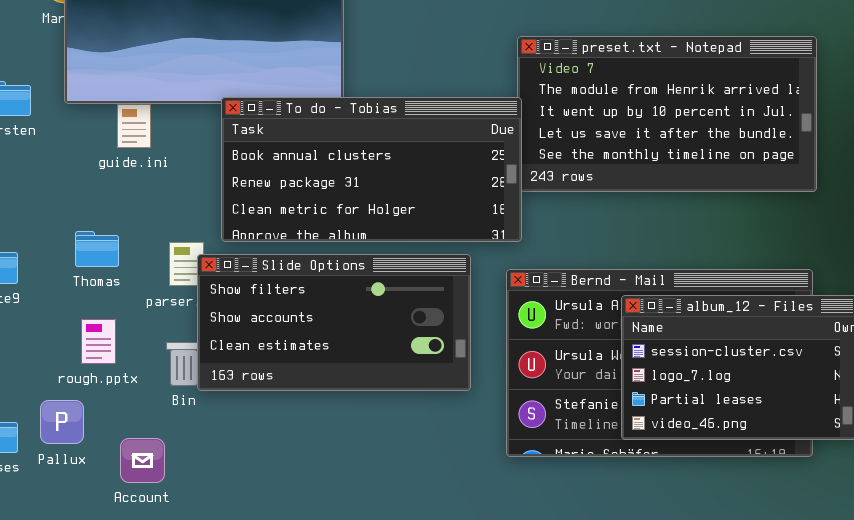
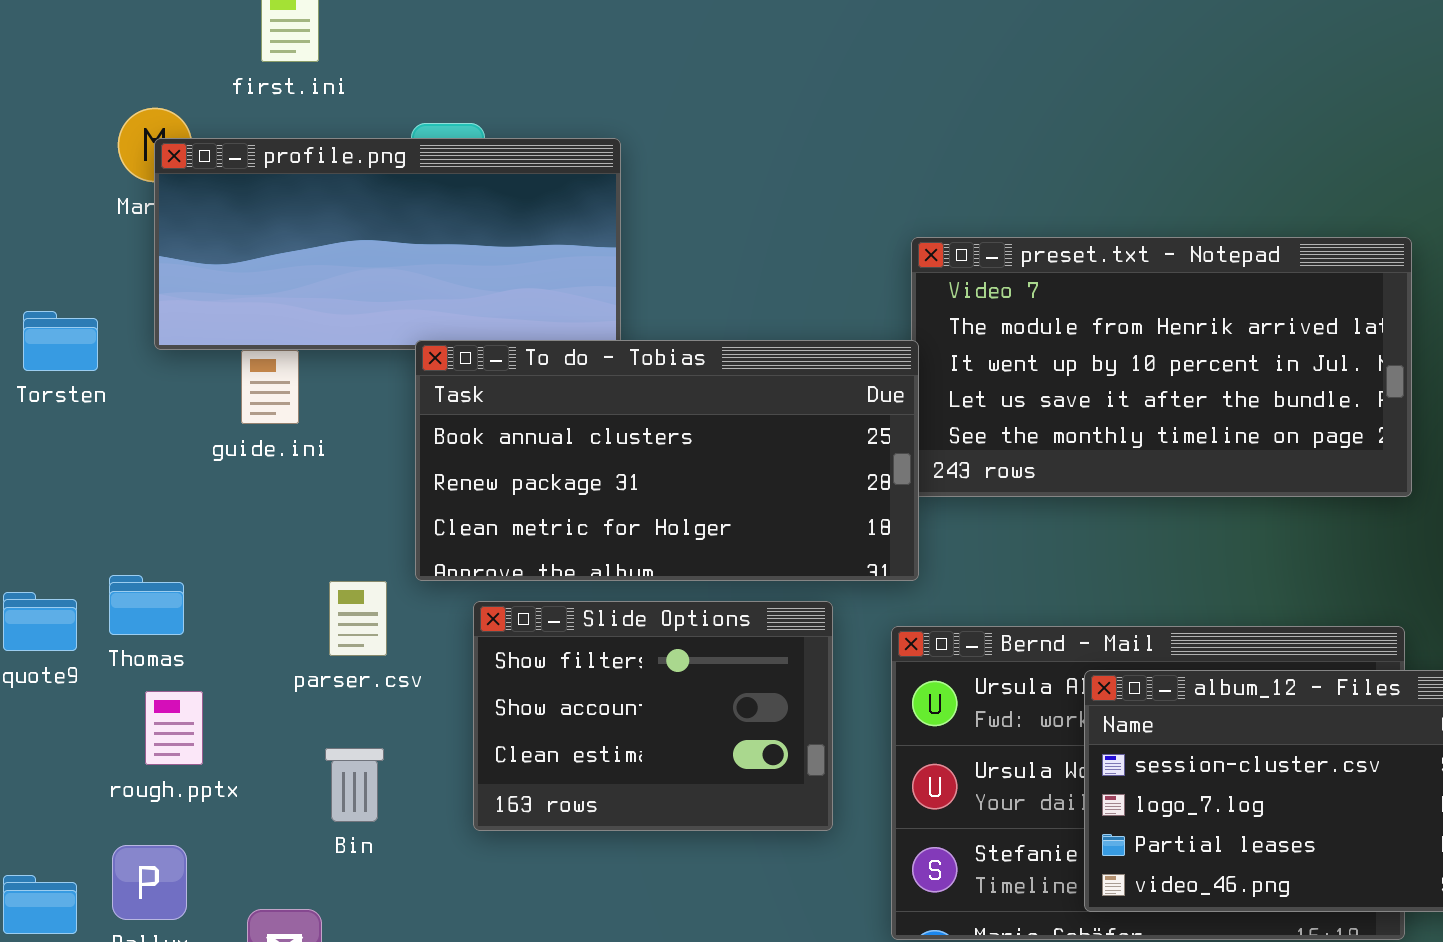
Thomas: [75,231,119,267] -> [109,575,184,635], moved
Slide Options: [197,254,471,391] -> [473,601,833,831], resized
rough.pptx: [81,319,116,364] -> [145,691,203,765], moved

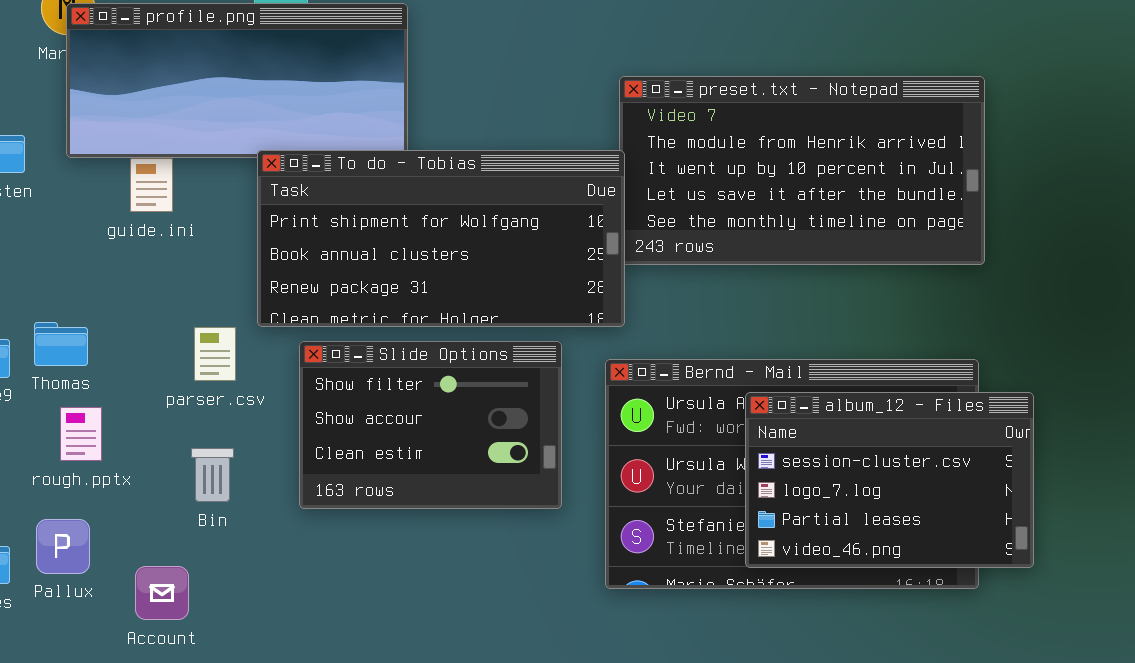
To do - Tobias: [415,340,919,581] -> [257,150,625,327], scrolled up 1 row

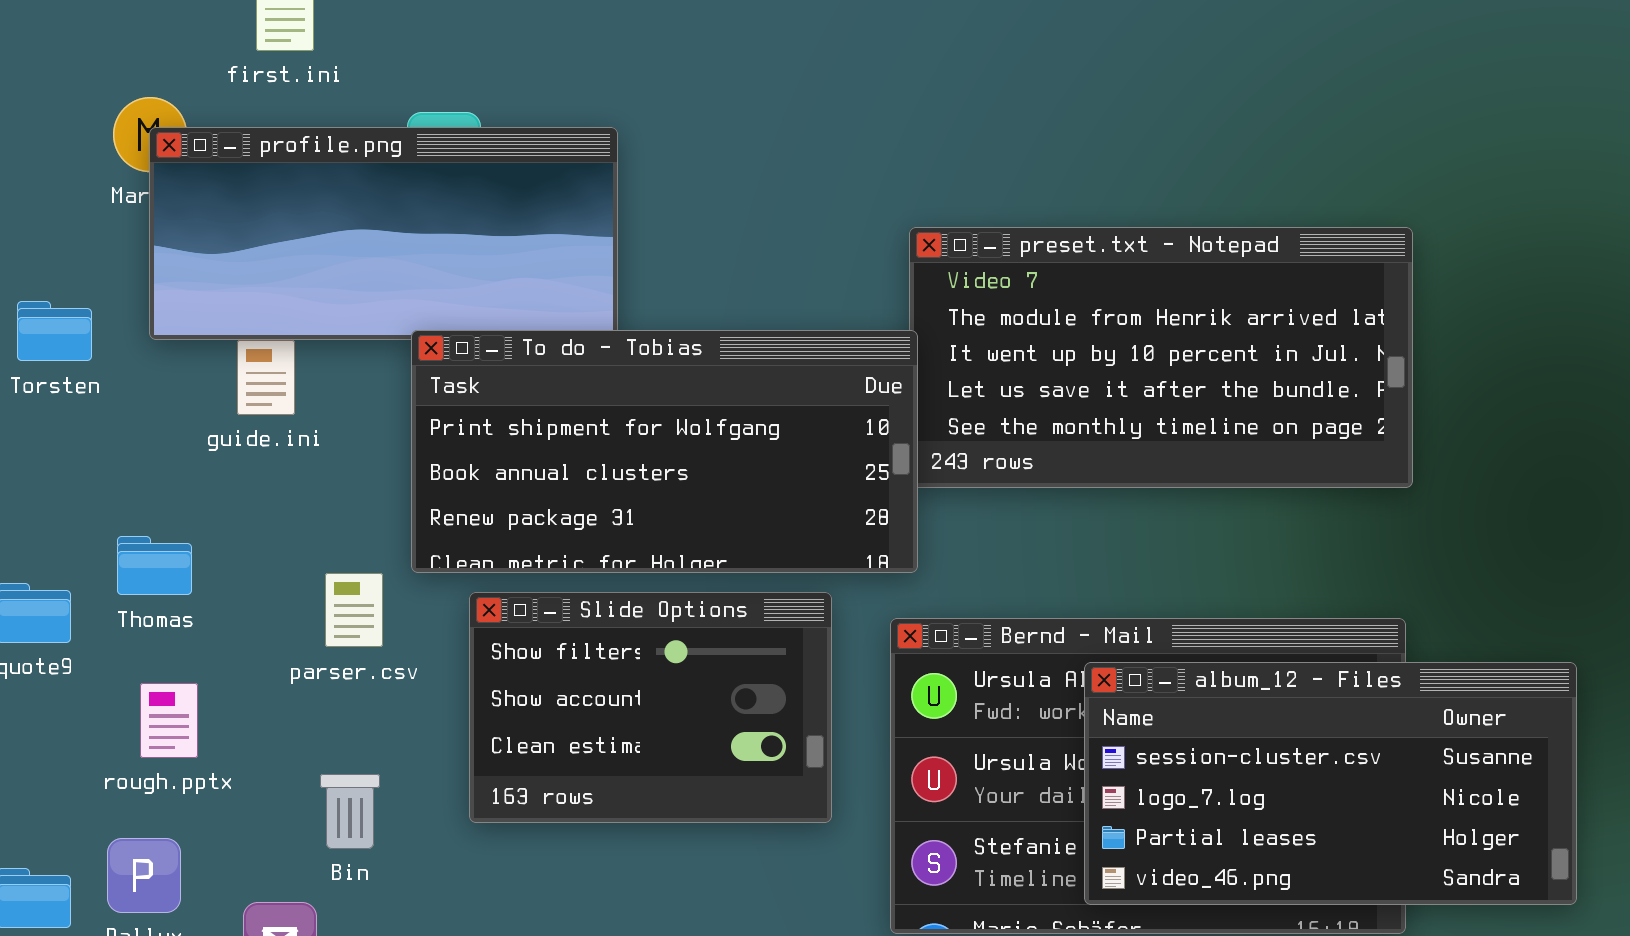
Thomas: [34,322,88,366] -> [117,536,192,595], moved
album_12 - Files: [745,392,1034,568] -> [1084,662,1577,905], resized
Bin: [191,448,234,502] -> [320,774,380,849], moved

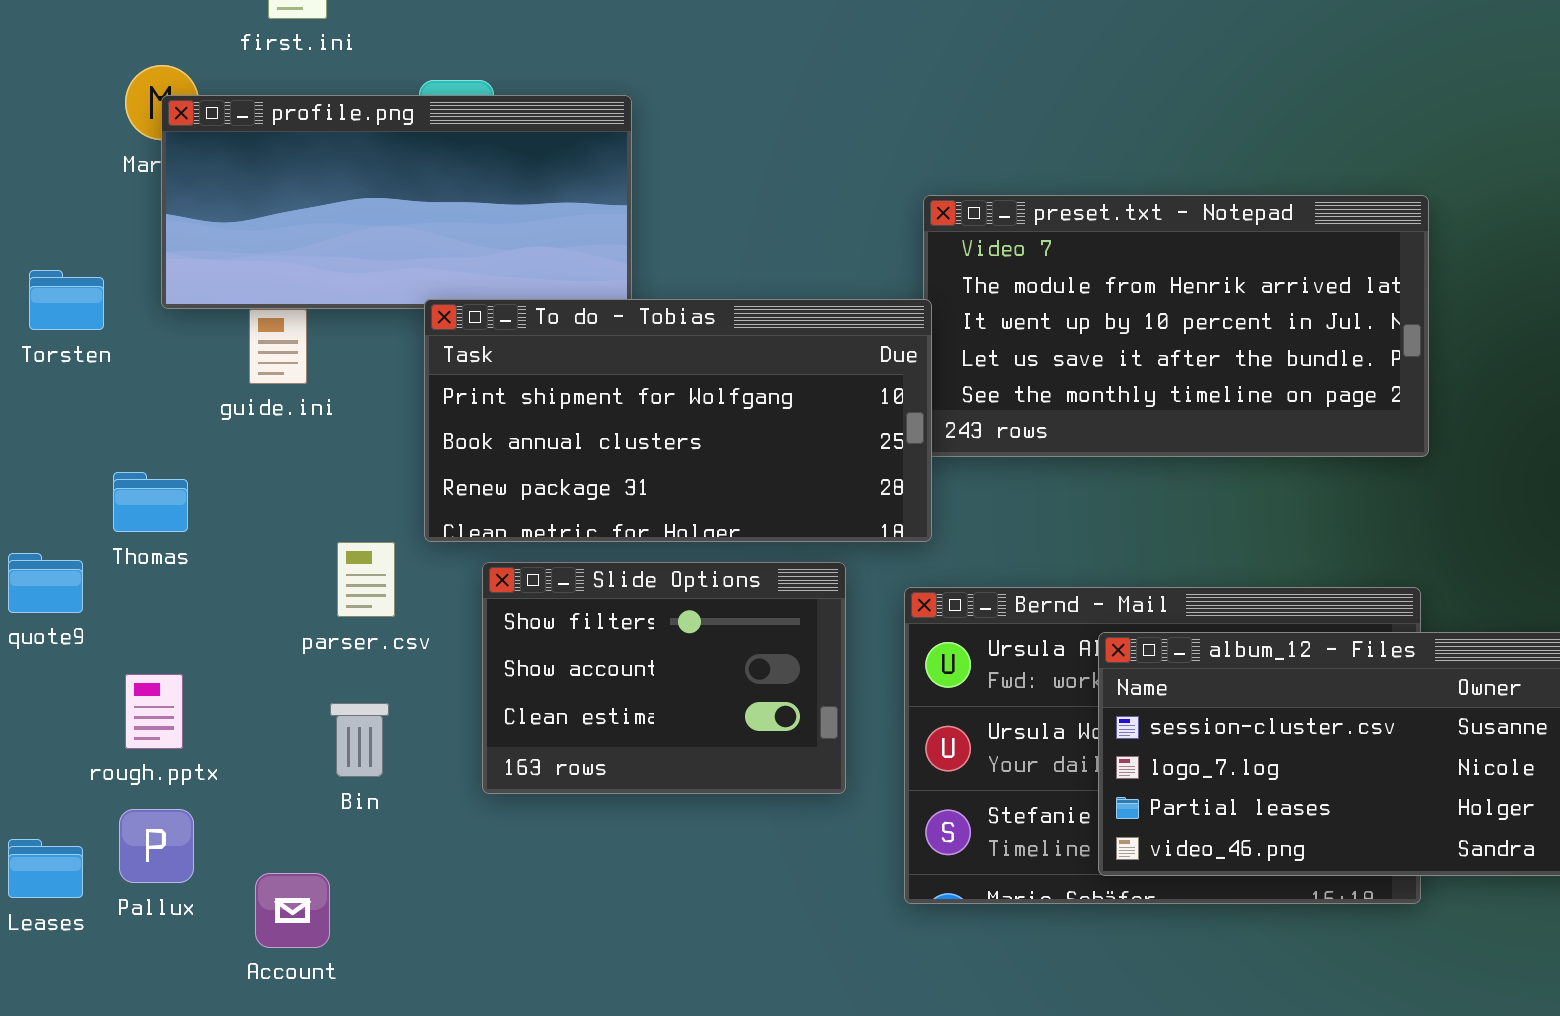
Thomas: [117,536,192,595] -> [113,472,188,532], moved
rough.pptx: [140,683,198,758] -> [125,674,183,749], moved
Bin: [320,774,380,849] -> [330,703,389,777], moved

